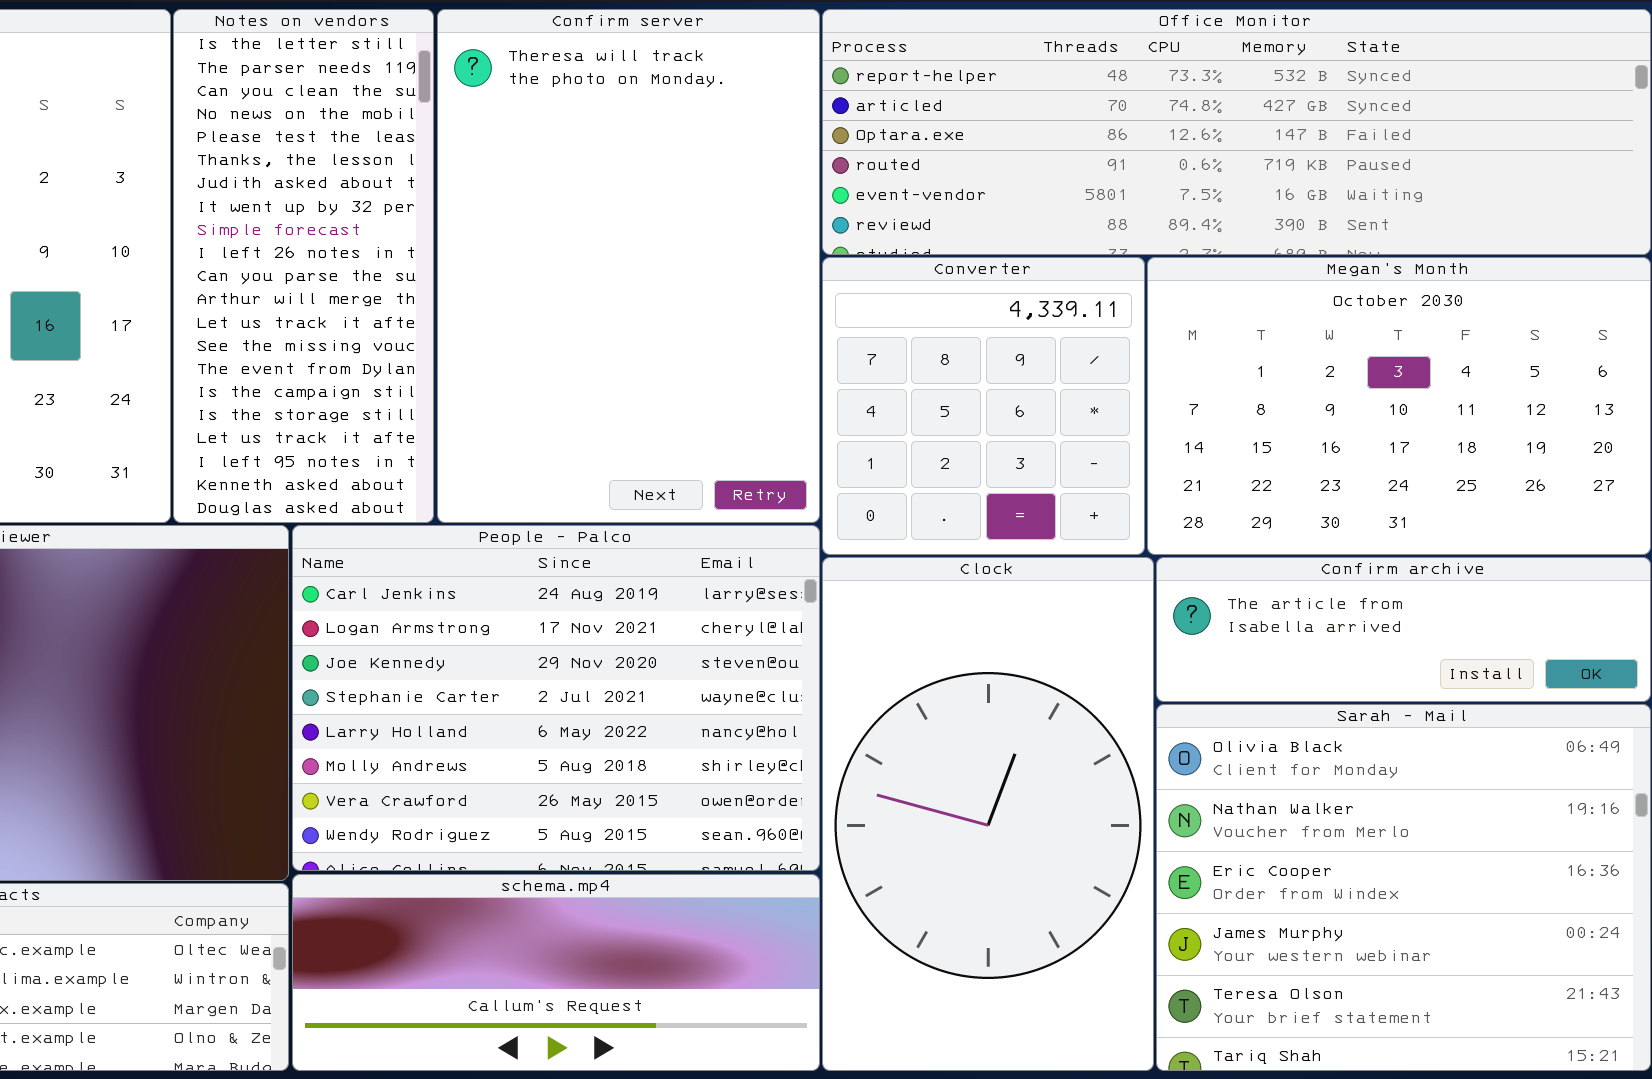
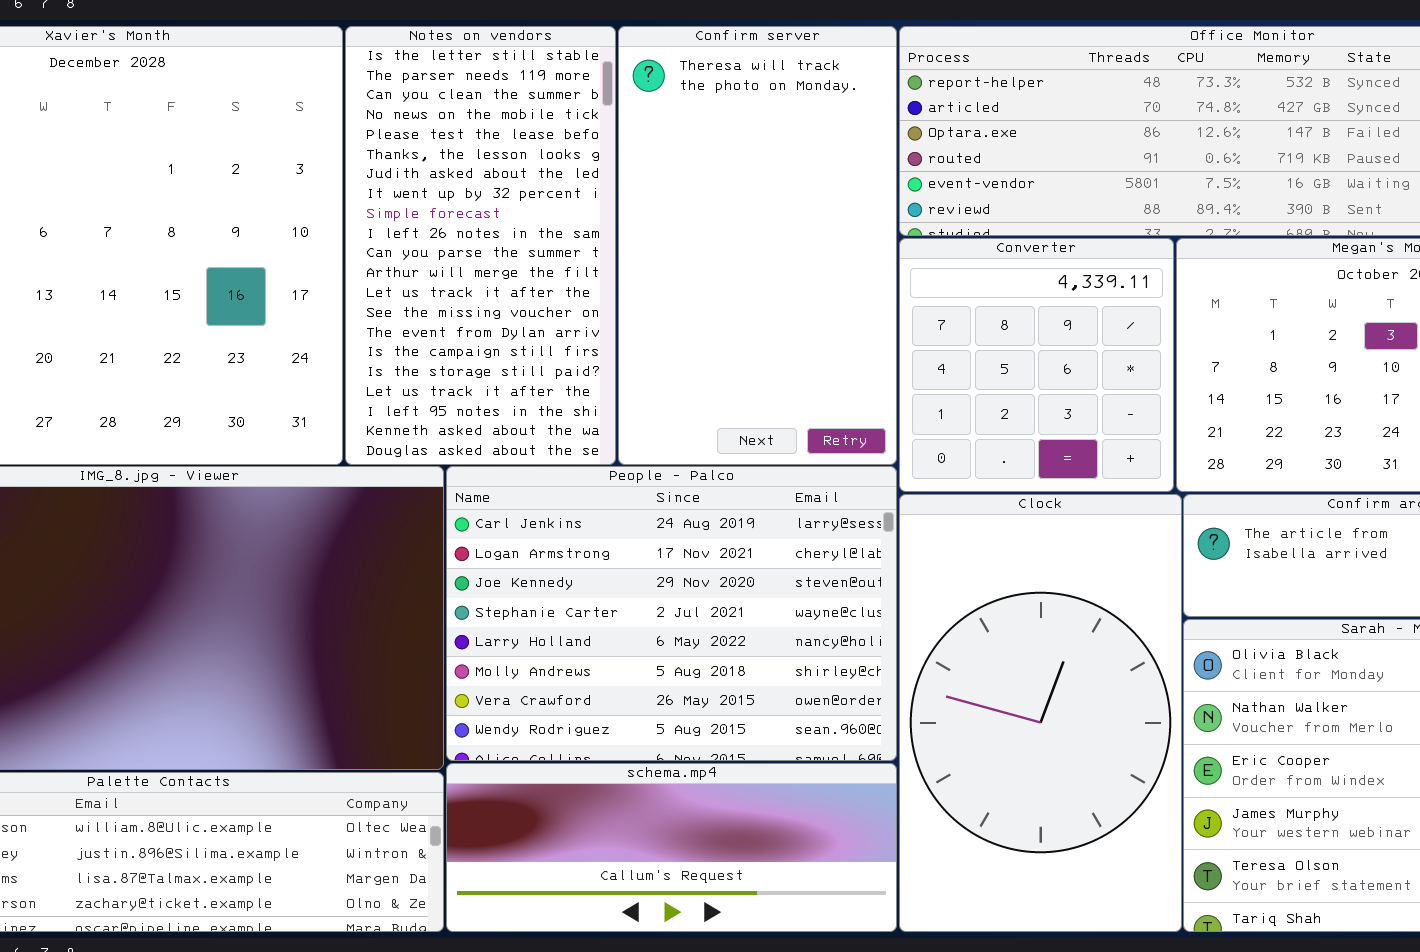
Notes on vendors: [173,9,434,523] -> [345,26,616,465], resized
Confirm server: [437,9,820,523] -> [618,26,897,465], resized

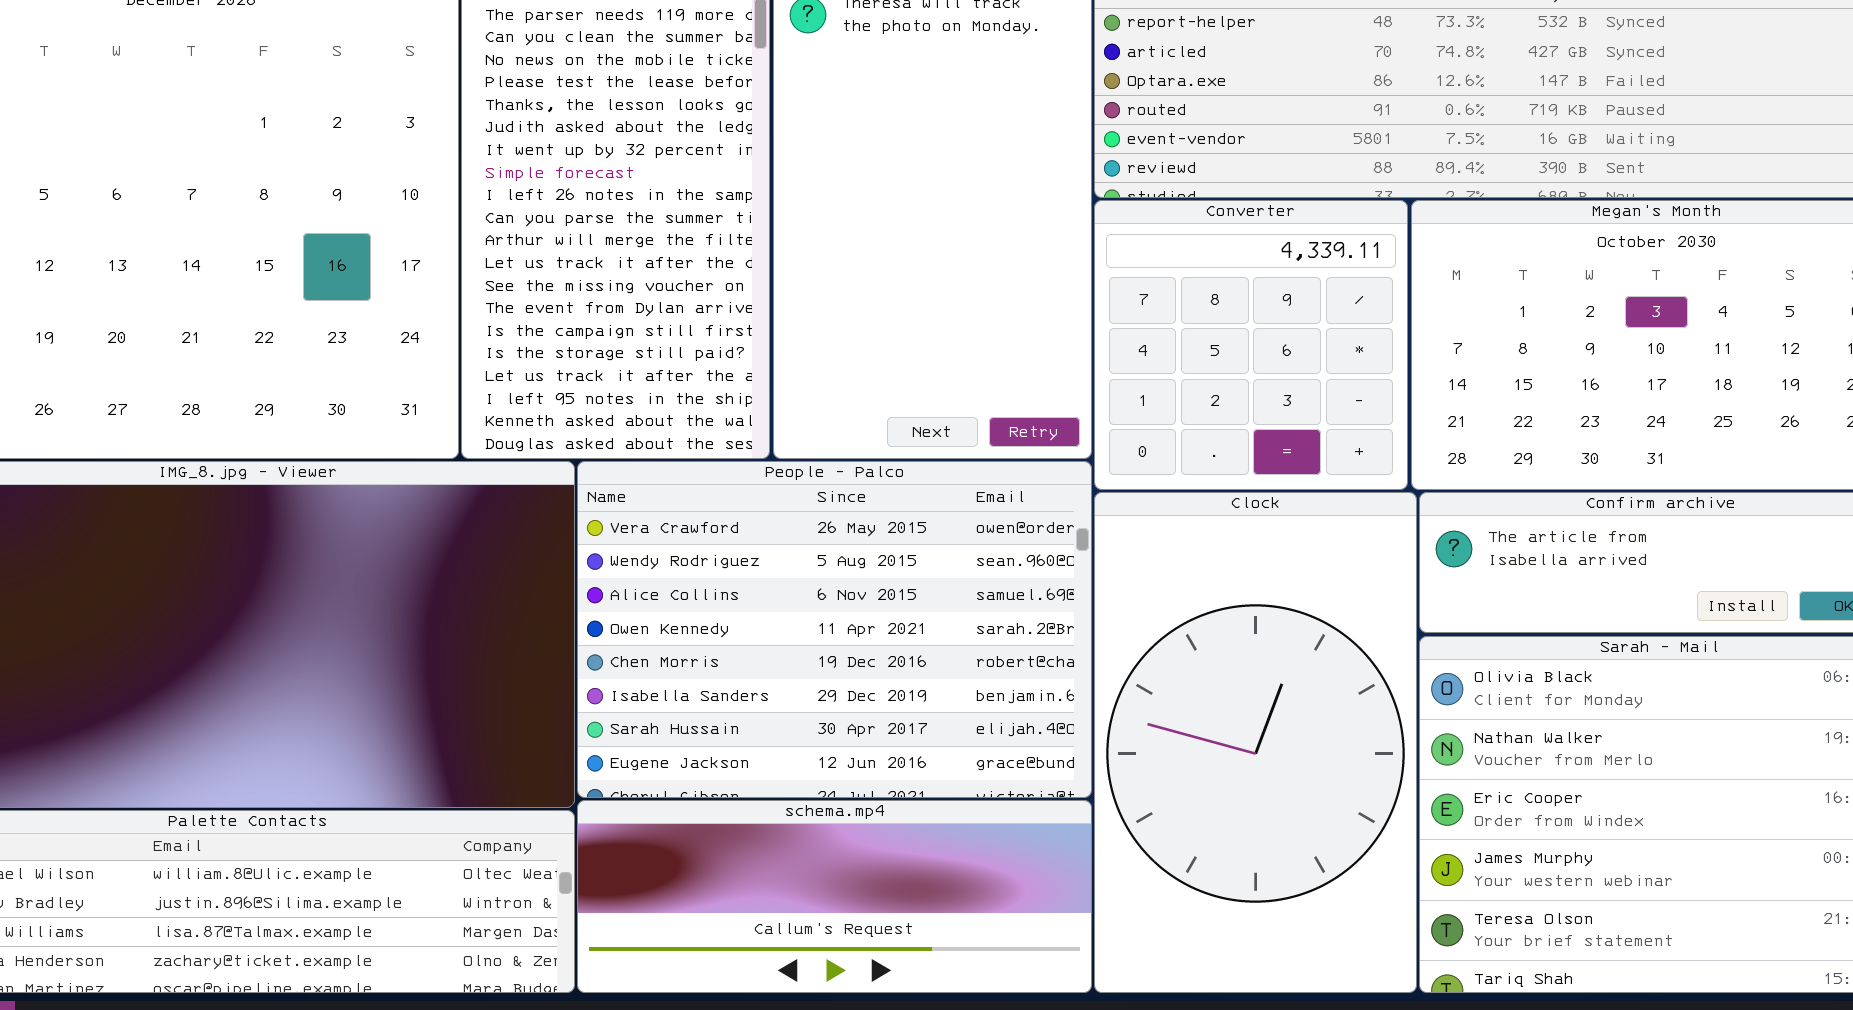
People - Palco: [446,466,897,761] -> [577,461,1092,798], scrolled down 6 rows

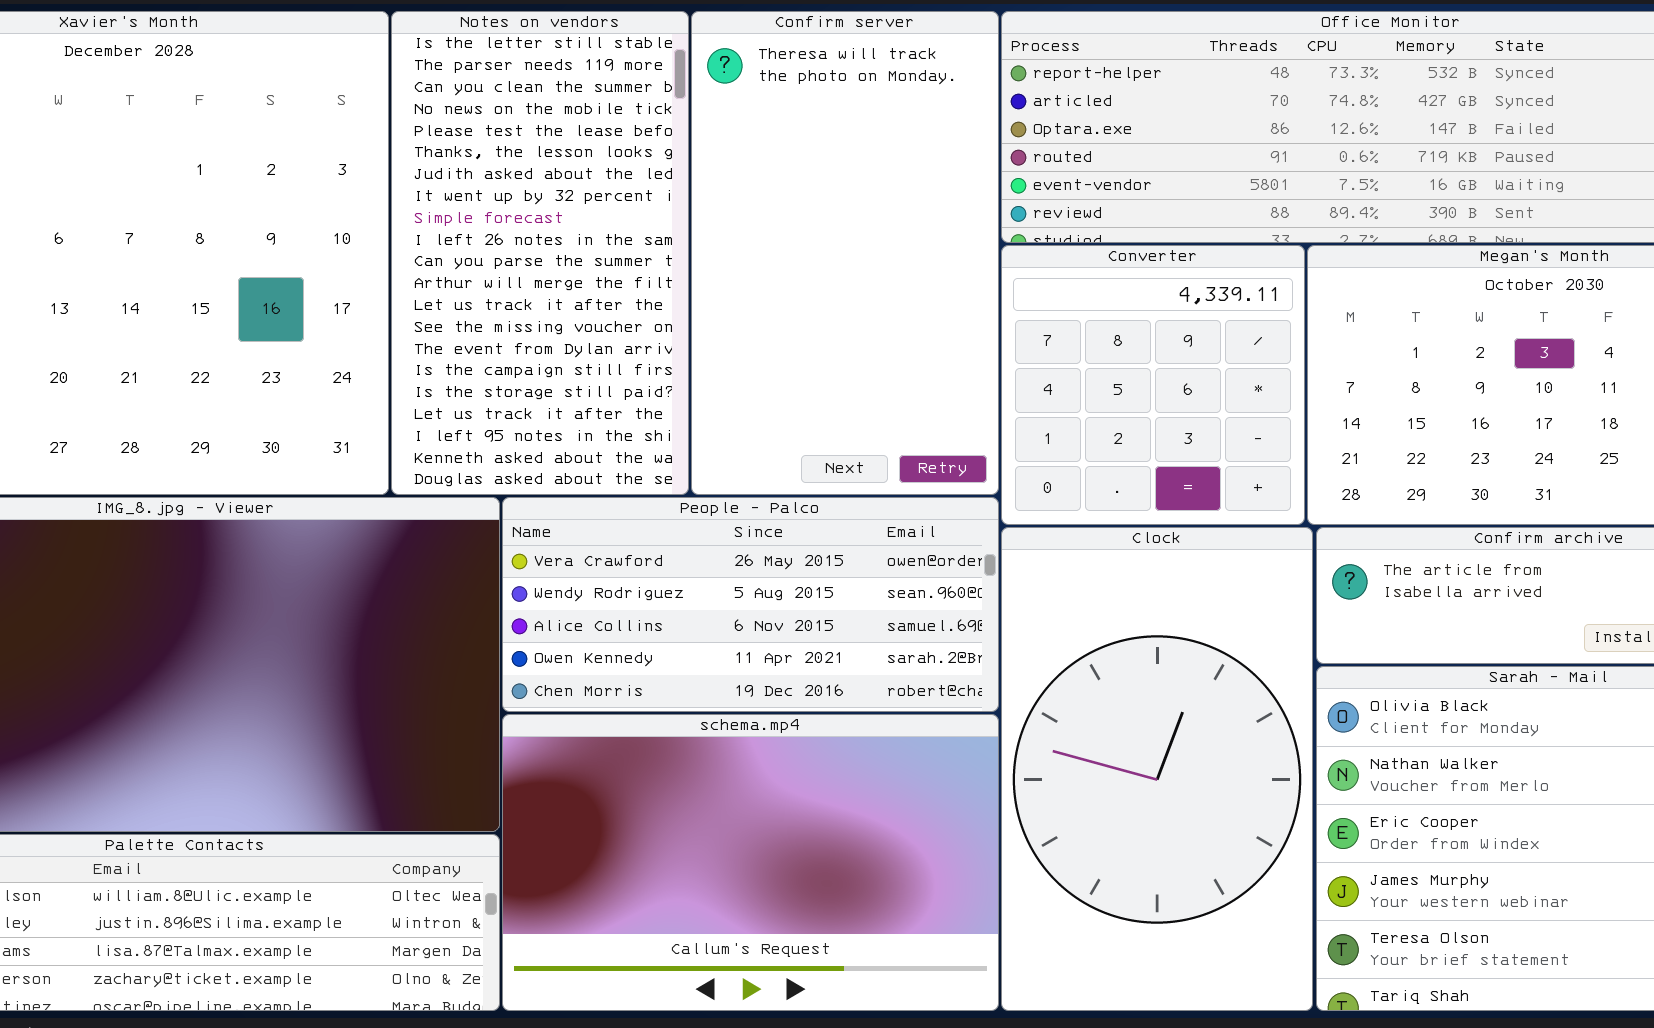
People - Palco: [577,461,1092,798] -> [502,497,999,712], resized
schema.mp4: [577,800,1092,993] -> [502,714,999,1011], resized

